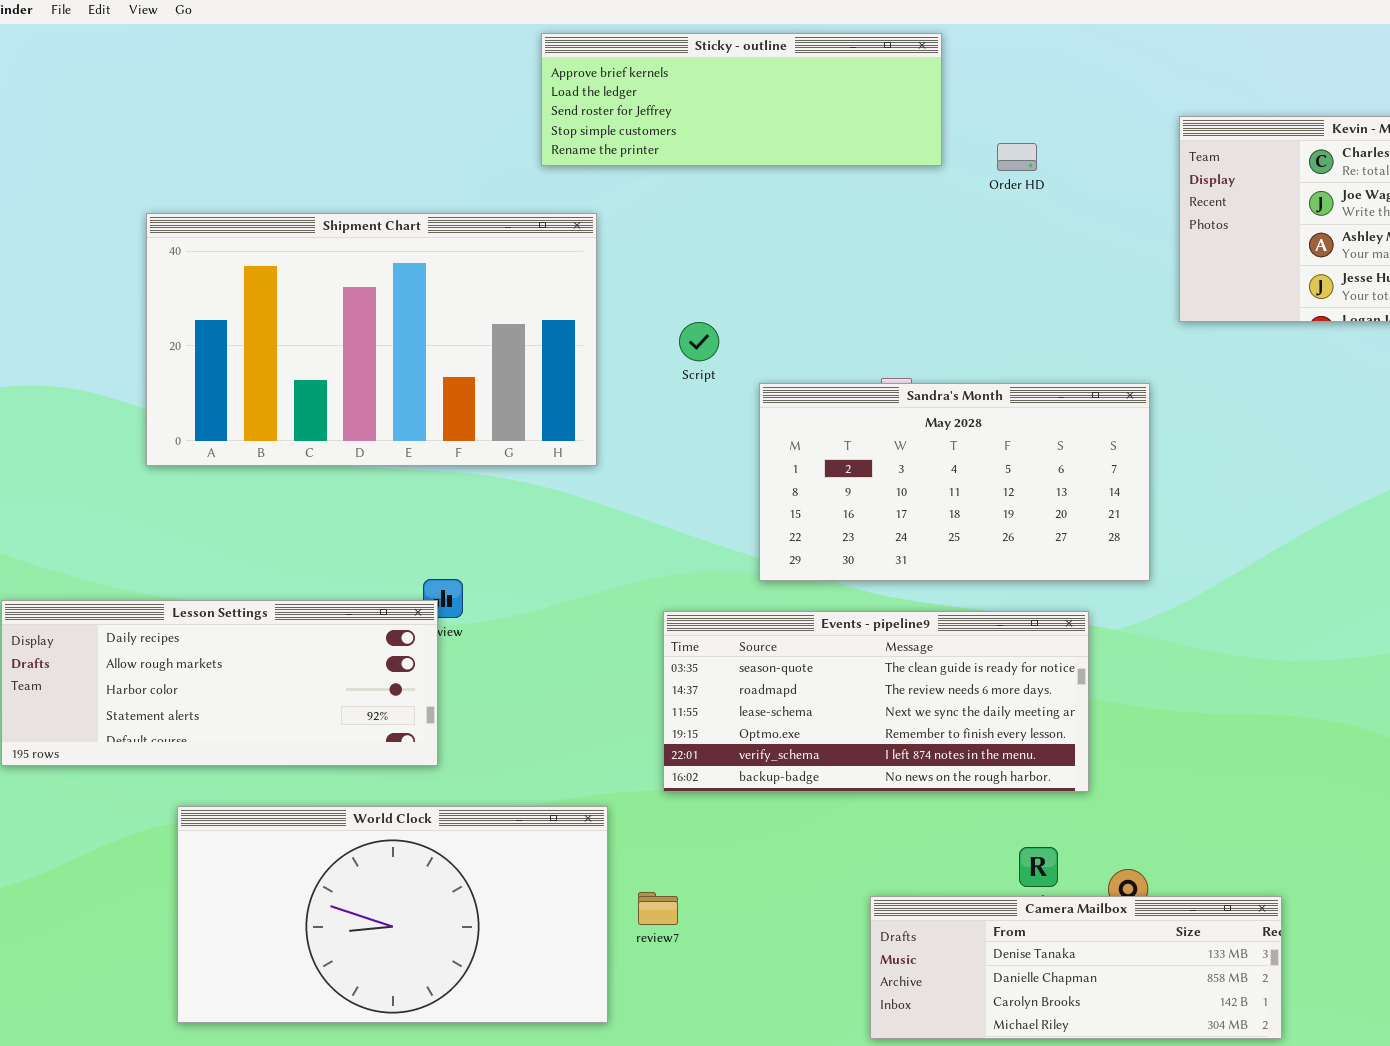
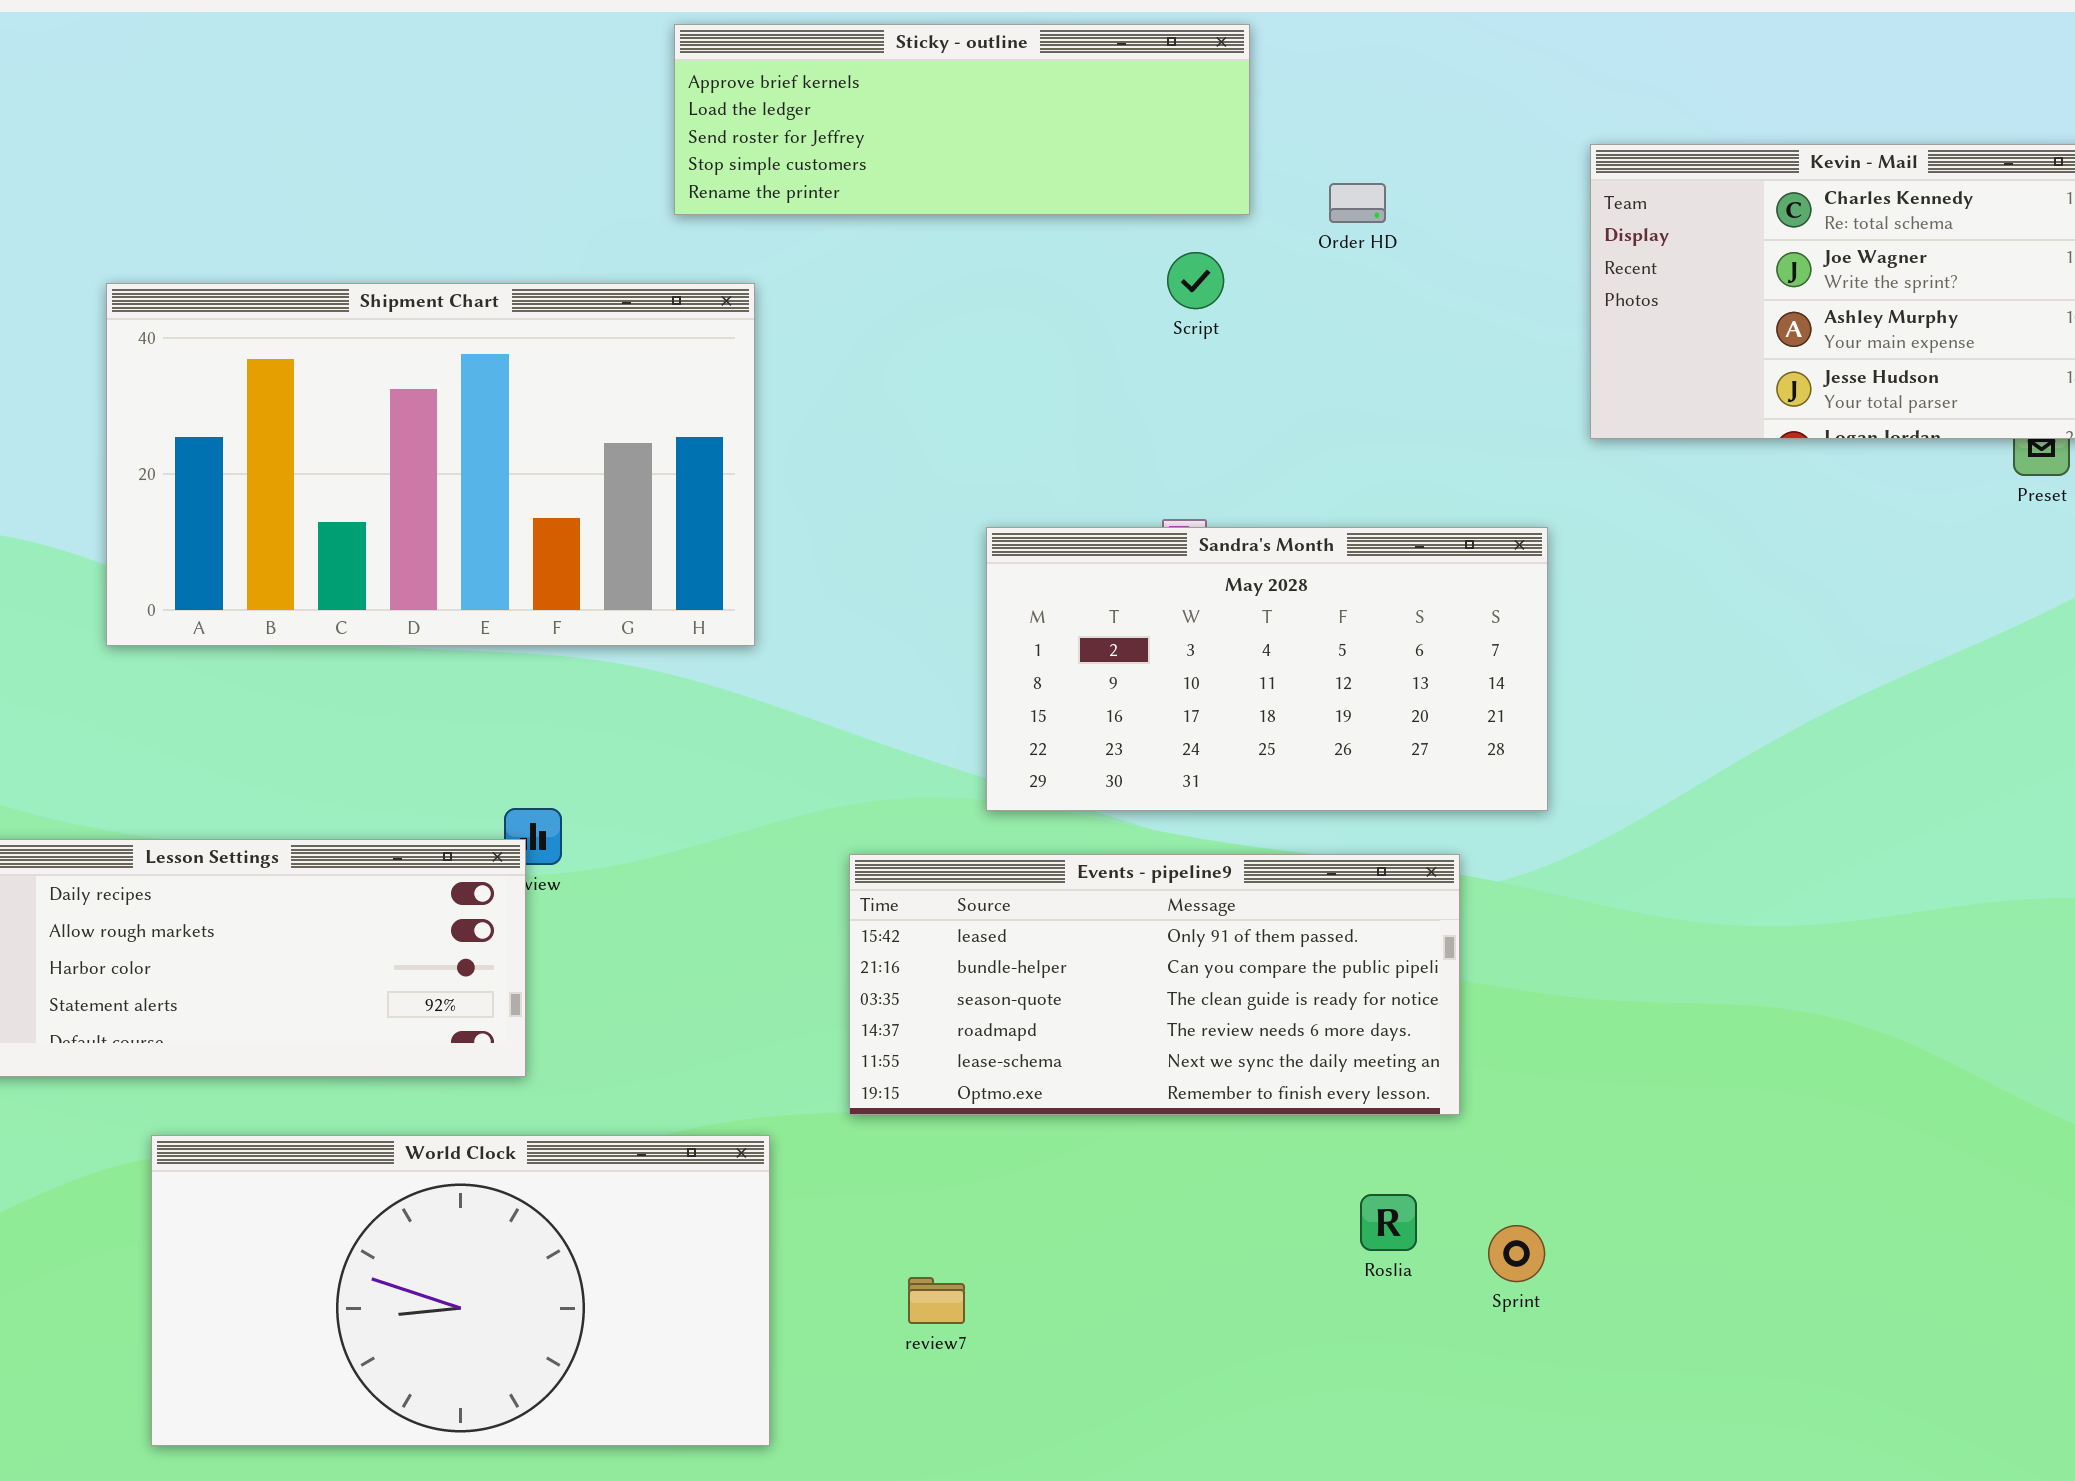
Script: [679,322,719,361] -> [1167,252,1224,309], moved
Events - pipeline9: [663,611,1089,792] -> [849,854,1460,1115], scrolled up 2 rows
review7: [638,892,678,925] -> [908,1277,965,1324], moved
Camera Mailbox: [870,896,1282,1039] -> none, closed

